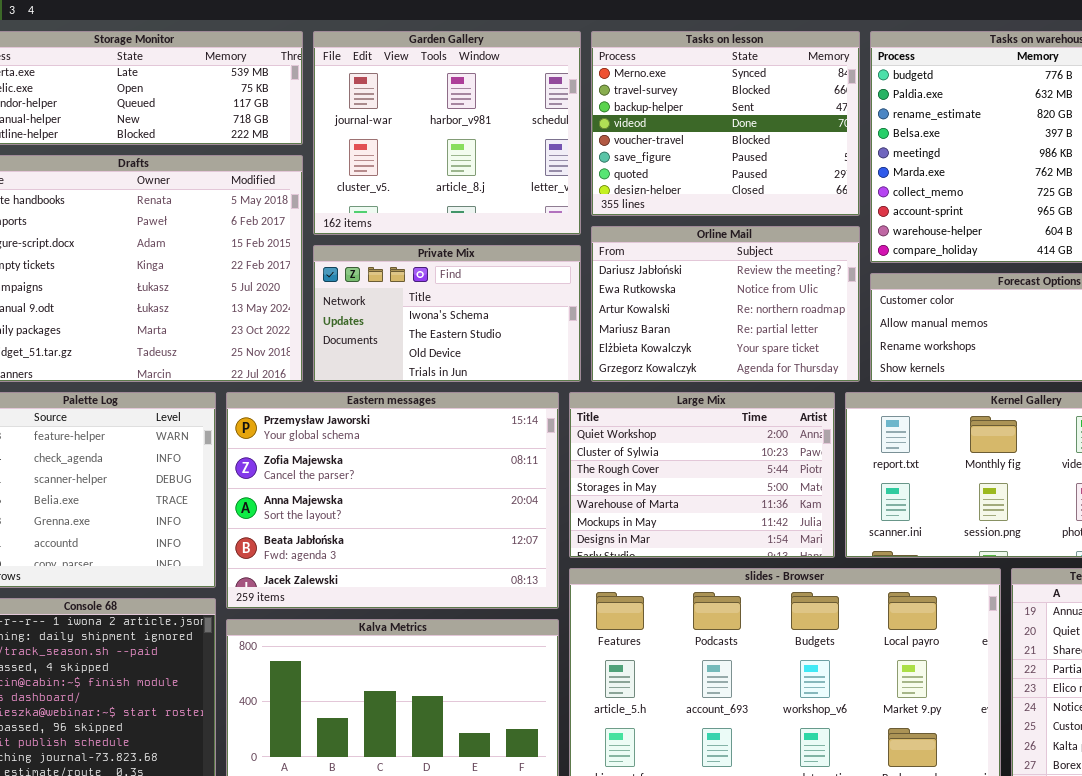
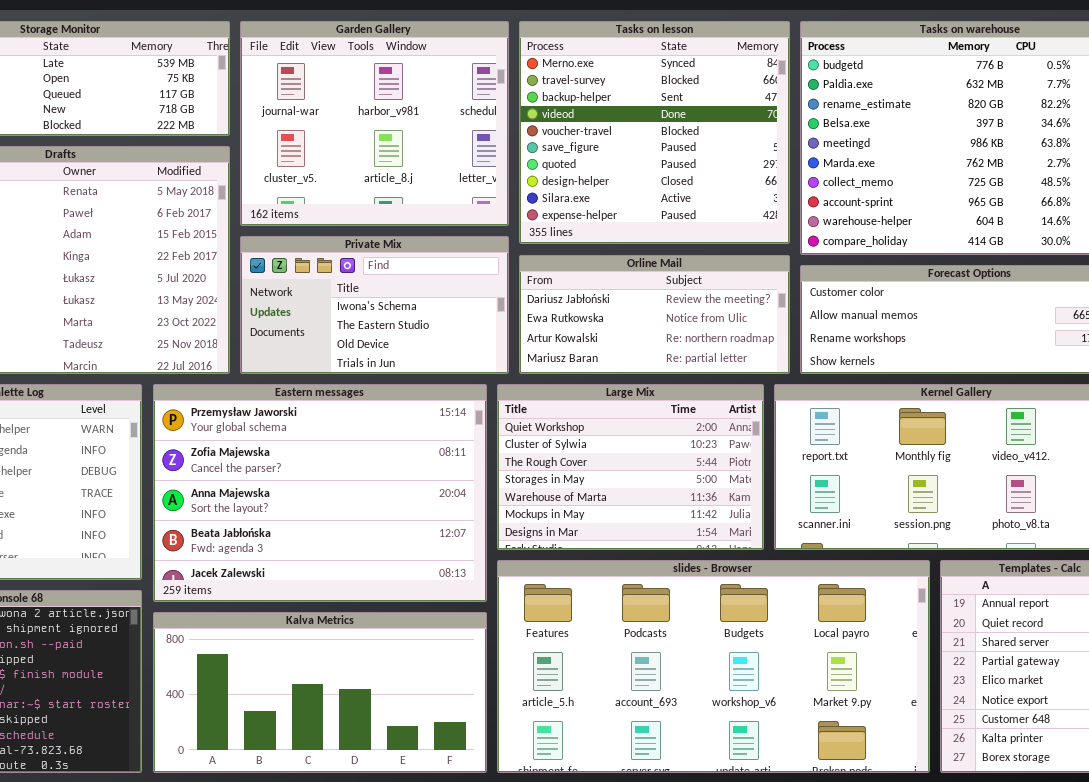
Tasks on lesson: [591,31,860,216] -> [519,21,790,244], resized
Orline Mail: [591,226,860,382] -> [519,255,790,374], resized

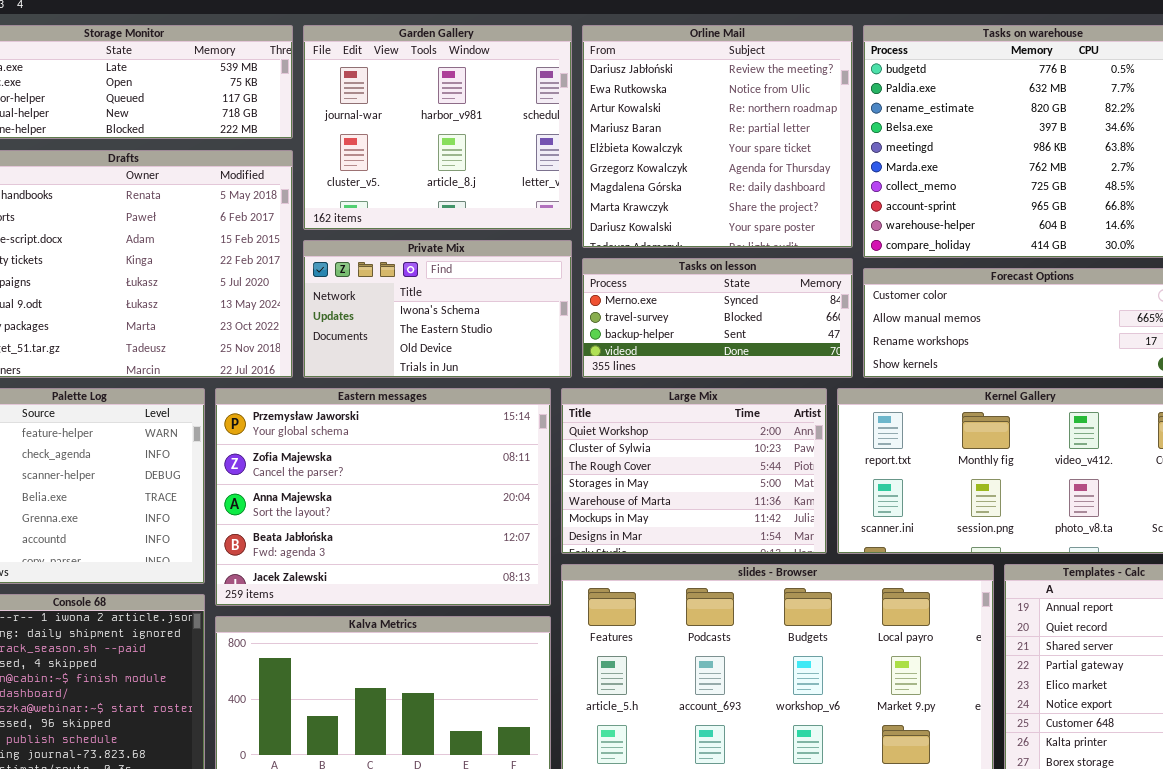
Tasks on lesson: [519,21,790,244] -> [582,258,853,378], moved, resized
Orline Mail: [519,255,790,374] -> [582,25,853,248], moved, resized

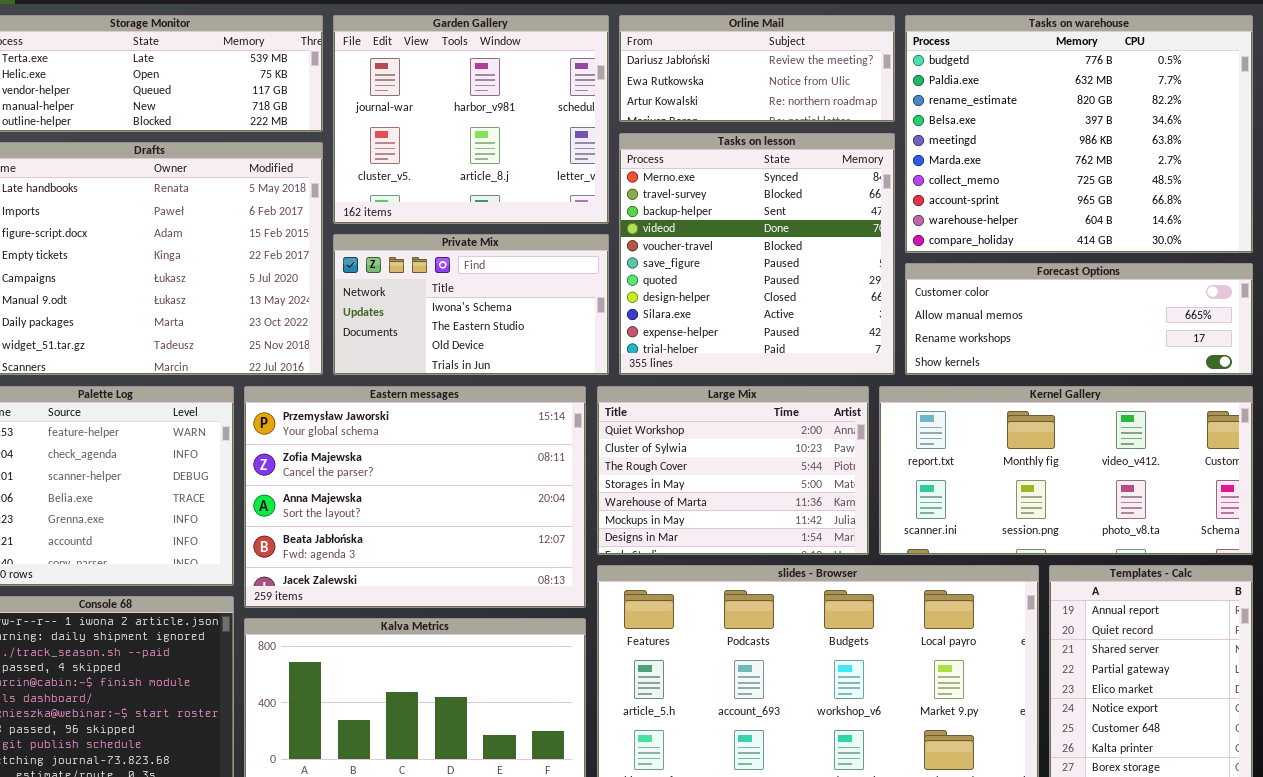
Orline Mail: [582,25,853,248] -> [619,15,895,122], resized
Tasks on lesson: [582,258,853,378] -> [619,133,895,375], resized

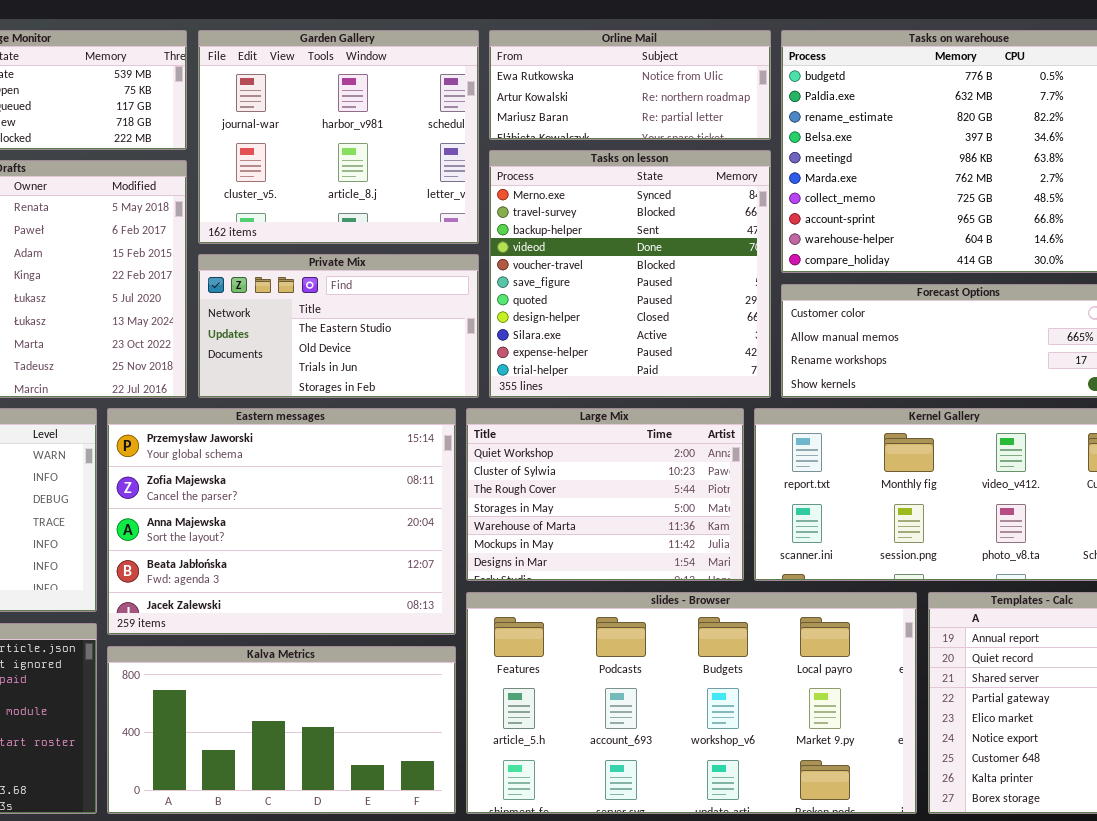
Orline Mail: [619,15,895,122] -> [489,30,771,140], scrolled down 1 row
Private Mix: [333,234,609,375] -> [198,254,479,398], scrolled down 1 row

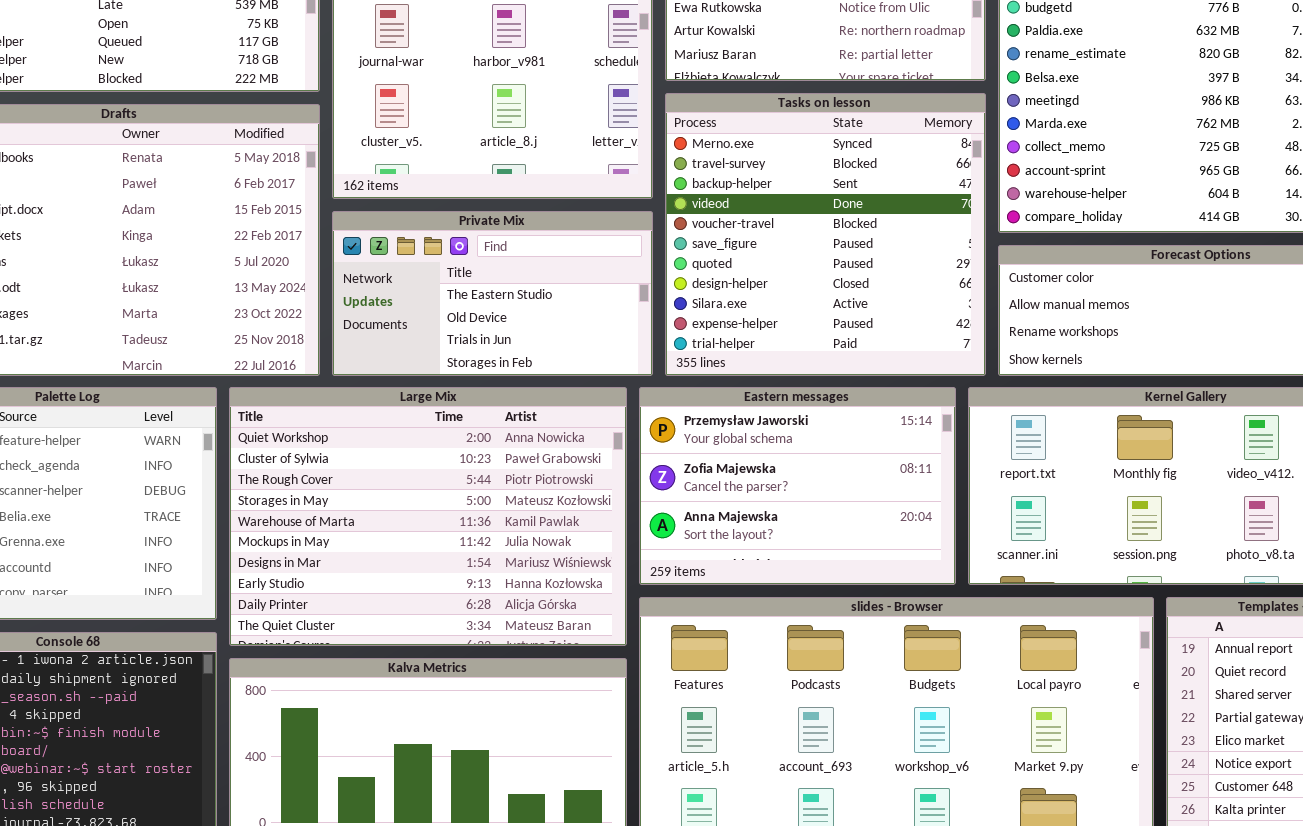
Eastern messages: [107,408,456,635] -> [639,387,956,585], moved, resized
Large Mix: [466,408,744,581] -> [229,387,627,646], moved, resized

